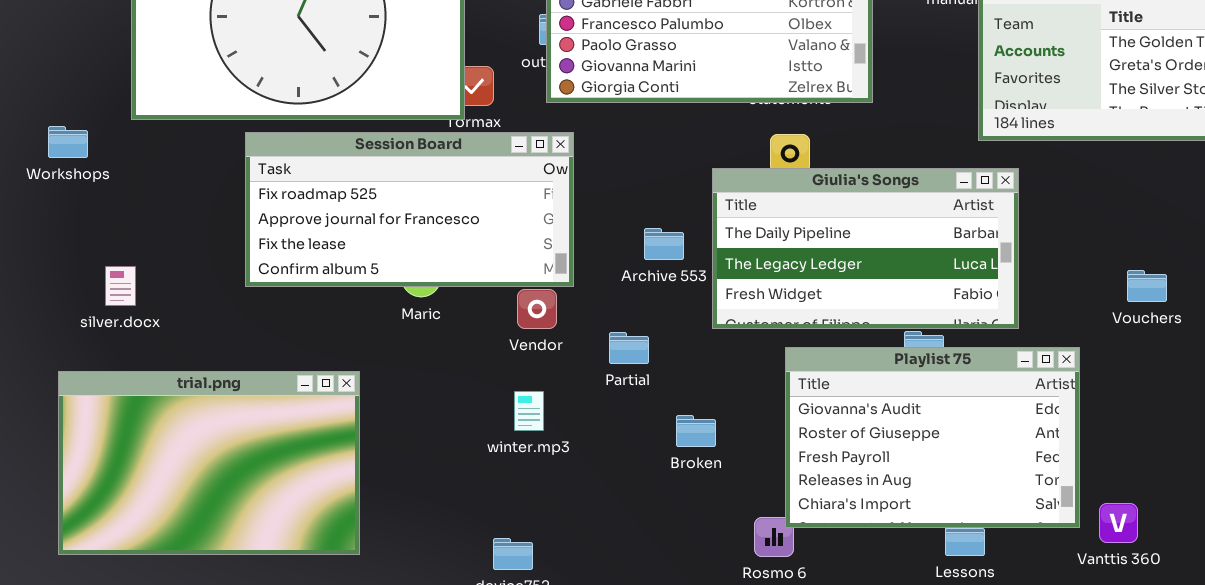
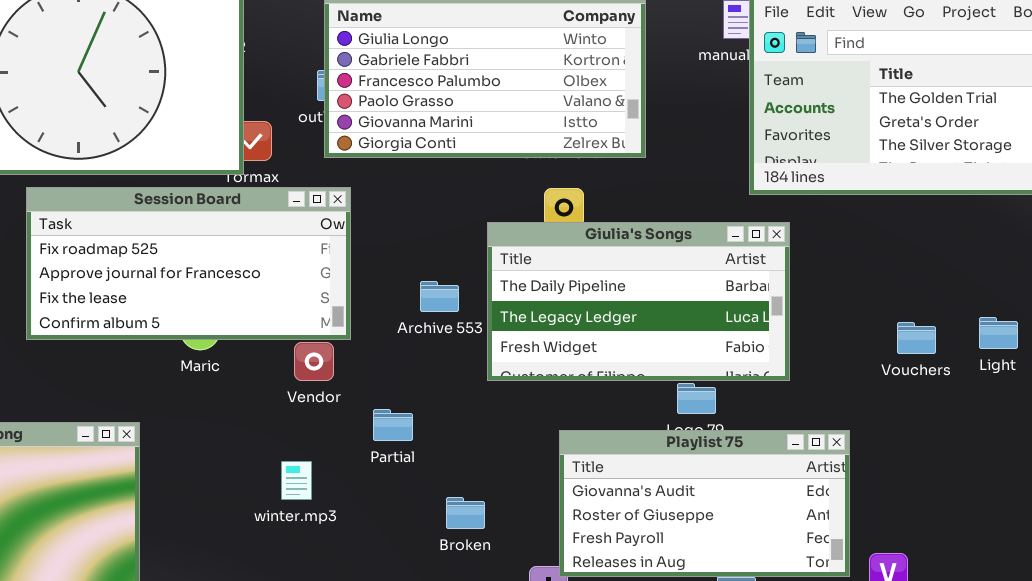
Partial: [609,332,649,364] -> [373,409,413,441], moved
Playlist 75: [785,347,1080,528] -> [559,430,850,577], resized
winter.mp3: [514,391,544,431] -> [281,461,312,500], moved
Broken: [676,415,716,447] -> [446,497,485,529], moved

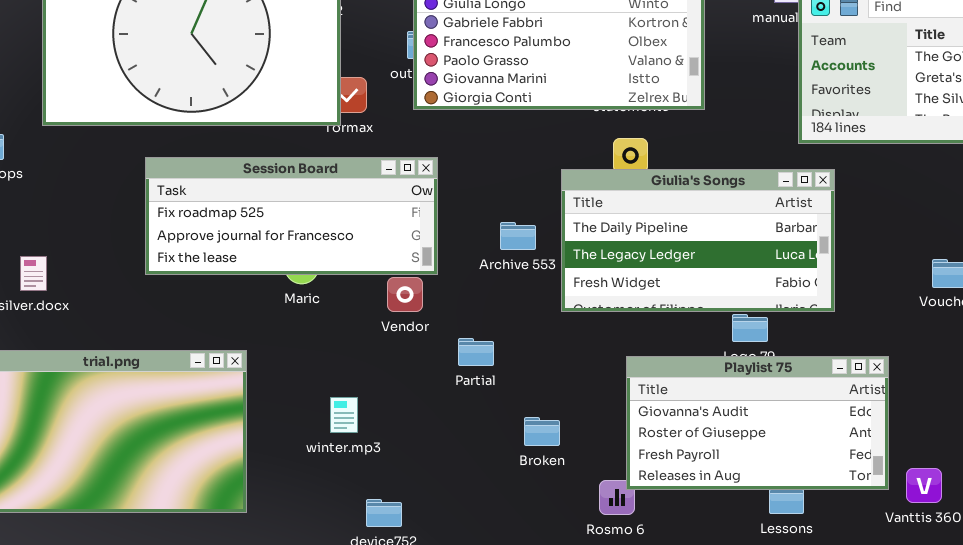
Session Board: [26,187,351,340] -> [145,157,438,275], resized
winter.mp3: [281,461,312,500] -> [330,397,358,433], moved

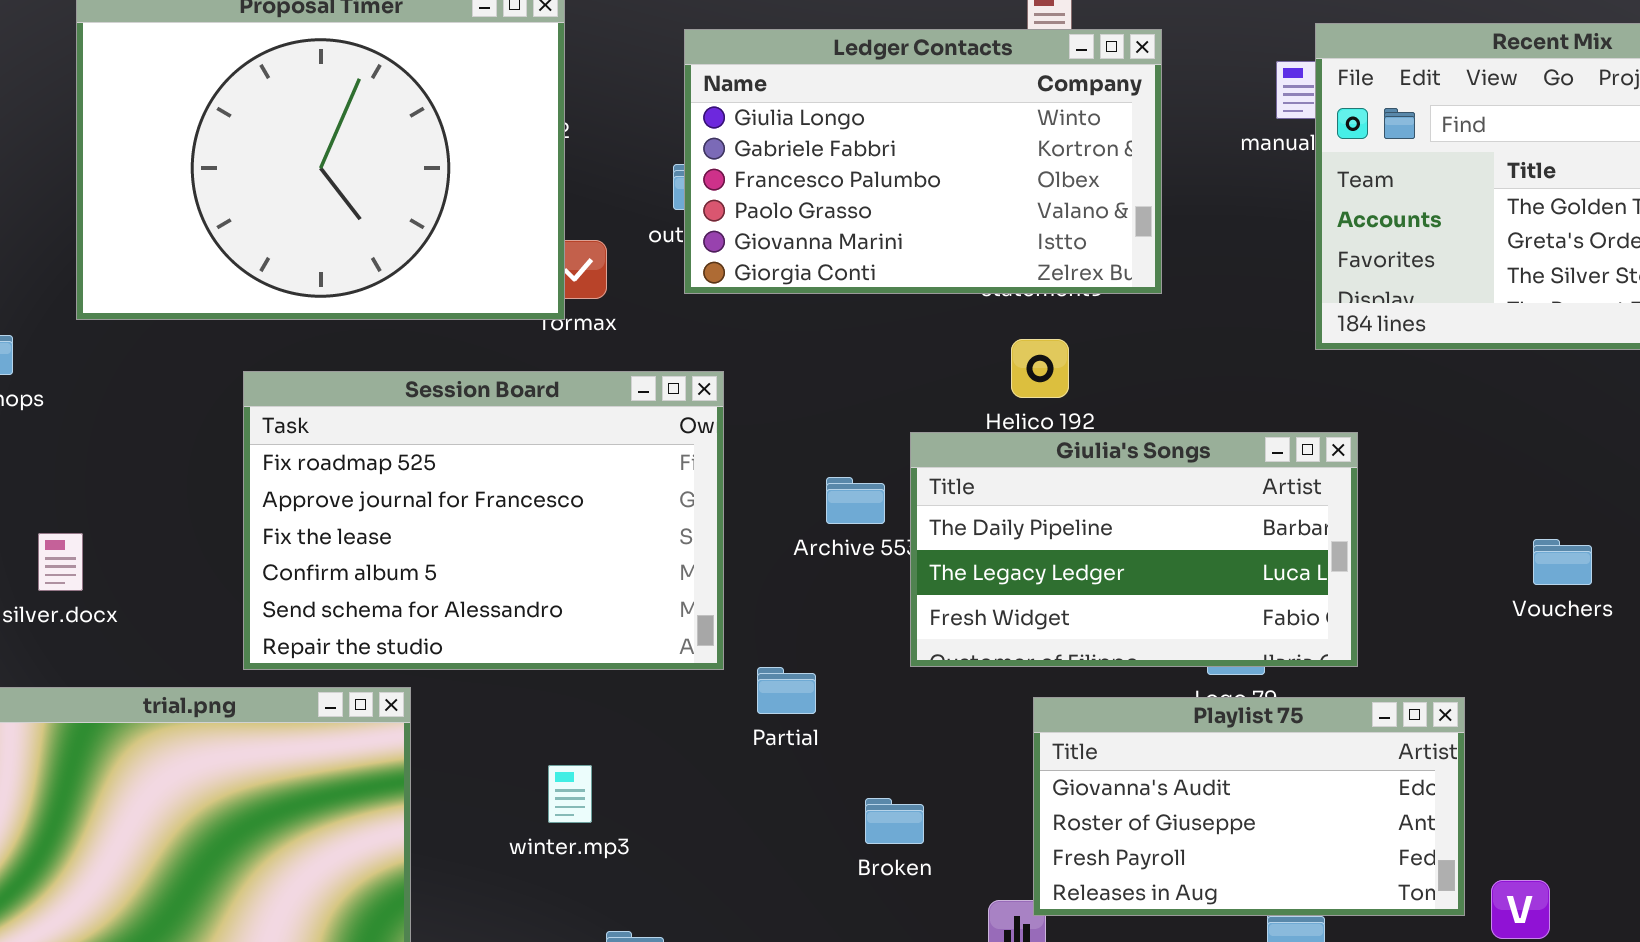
Session Board: [145,157,438,275] -> [243,371,724,670], resized
Giulia's Songs: [561,169,835,312] -> [910,432,1358,667], moved

